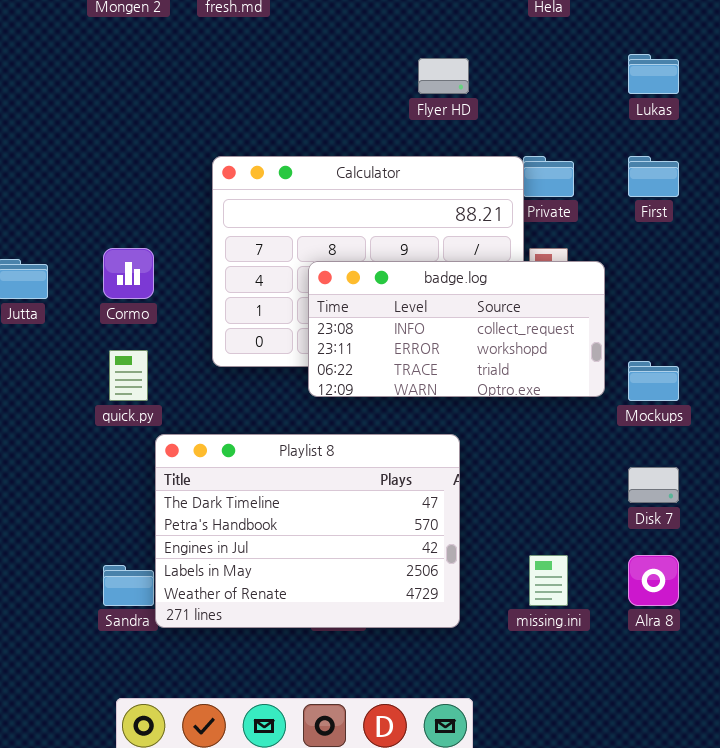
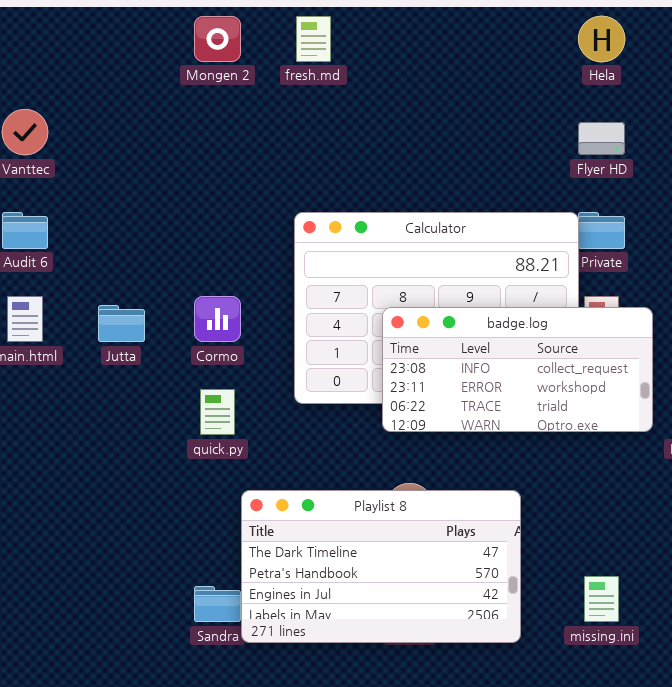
Flyer HD: [418,58,469,94] -> [578,122,625,155], moved
Playlist 8: [155,434,460,628] -> [241,490,521,643], resized

